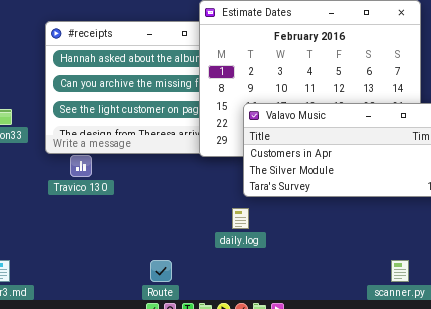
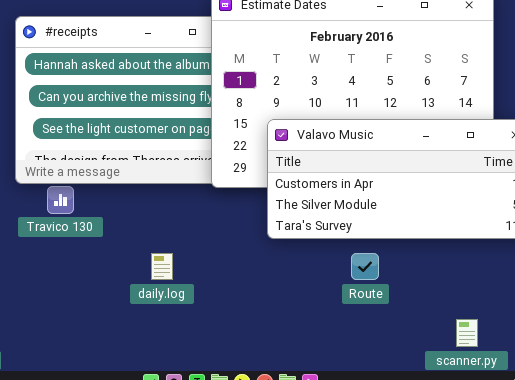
daily.log: [232,208,249,229] -> [151,253,173,280], moved
Route: [150,260,172,282] -> [351,253,379,280], moved

